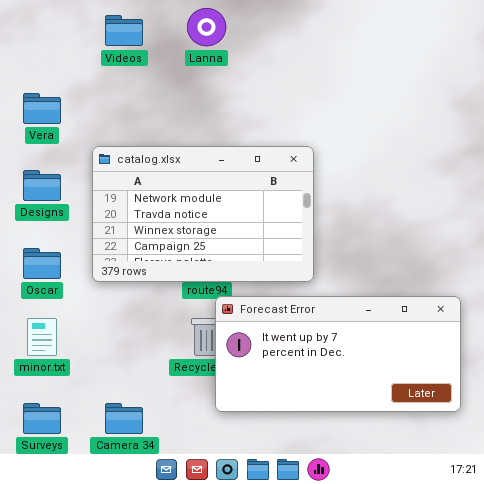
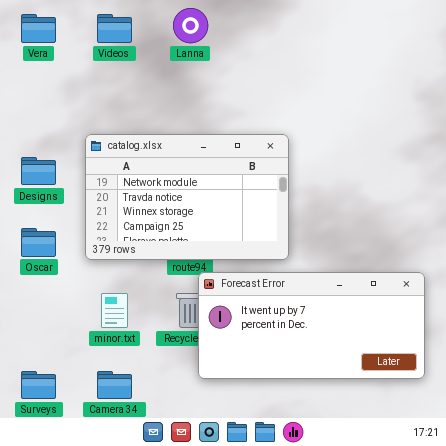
Vera: [23,93,61,124] -> [21,14,56,43], moved
minor.txt: [27,318,57,356] -> [101,293,128,328], moved

